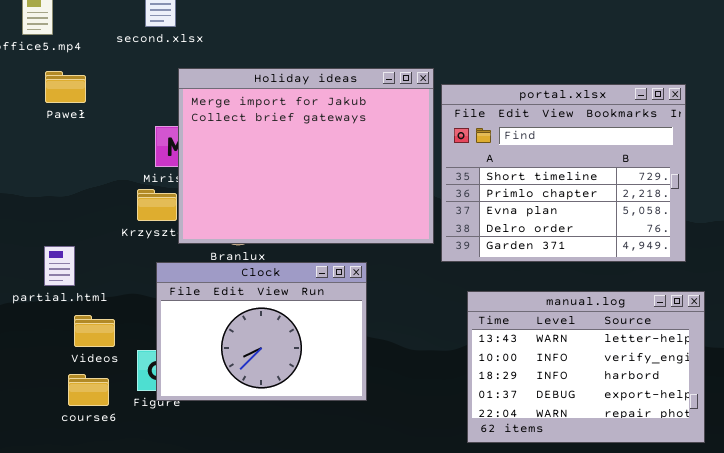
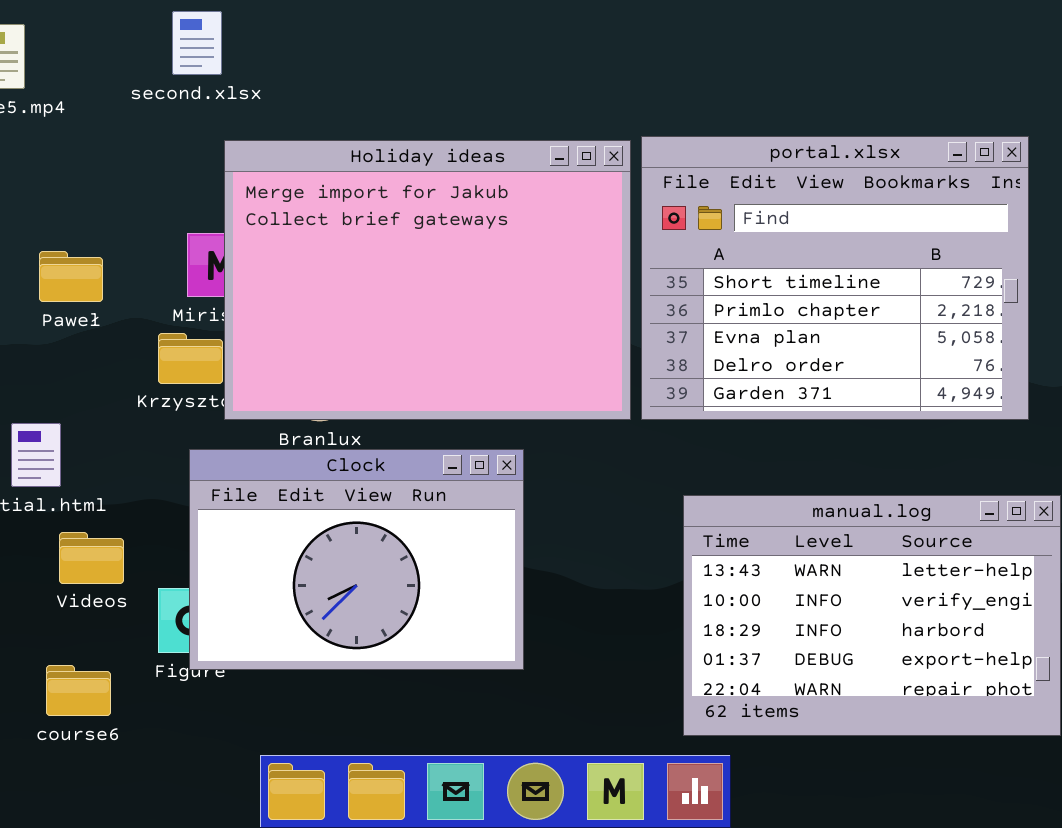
Paweł: [45,71,86,103] -> [39,251,103,302], moved
portal.xlsx: [441,84,686,262] -> [641,136,1029,420], moved
course6: [68,374,109,406] -> [46,665,111,716], moved

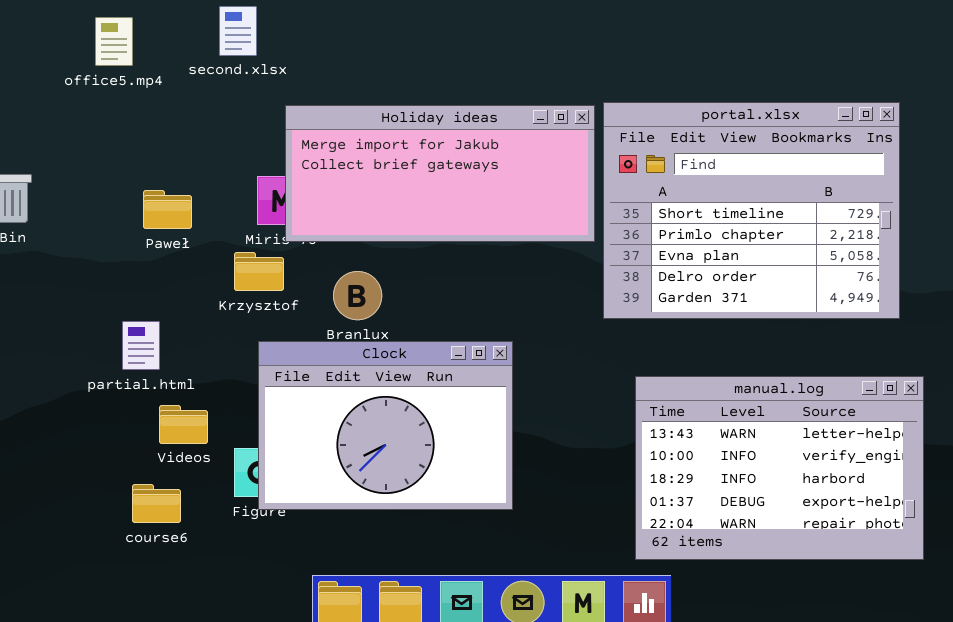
second.xlsx: [172,11,222,75] -> [219,6,257,56], moved
Holiday ideas: [224,140,631,420] -> [285,105,595,242], resized
course6: [46,665,111,716] -> [132,484,181,523], moved

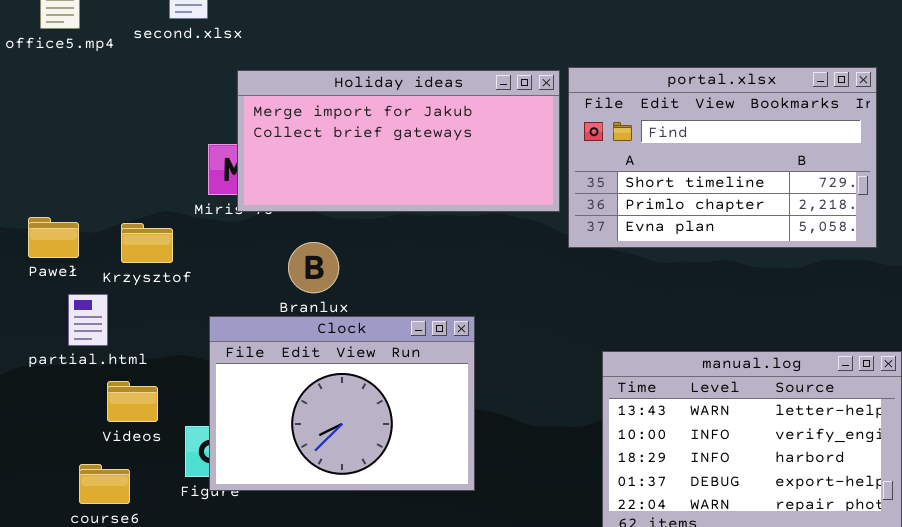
portal.xlsx: [603,102,900,319] -> [568,67,877,248], resized
Paweł: [143,190,192,229] -> [28,217,79,258], moved
Krzysztof: [234,252,284,291] -> [121,223,173,263], moved

